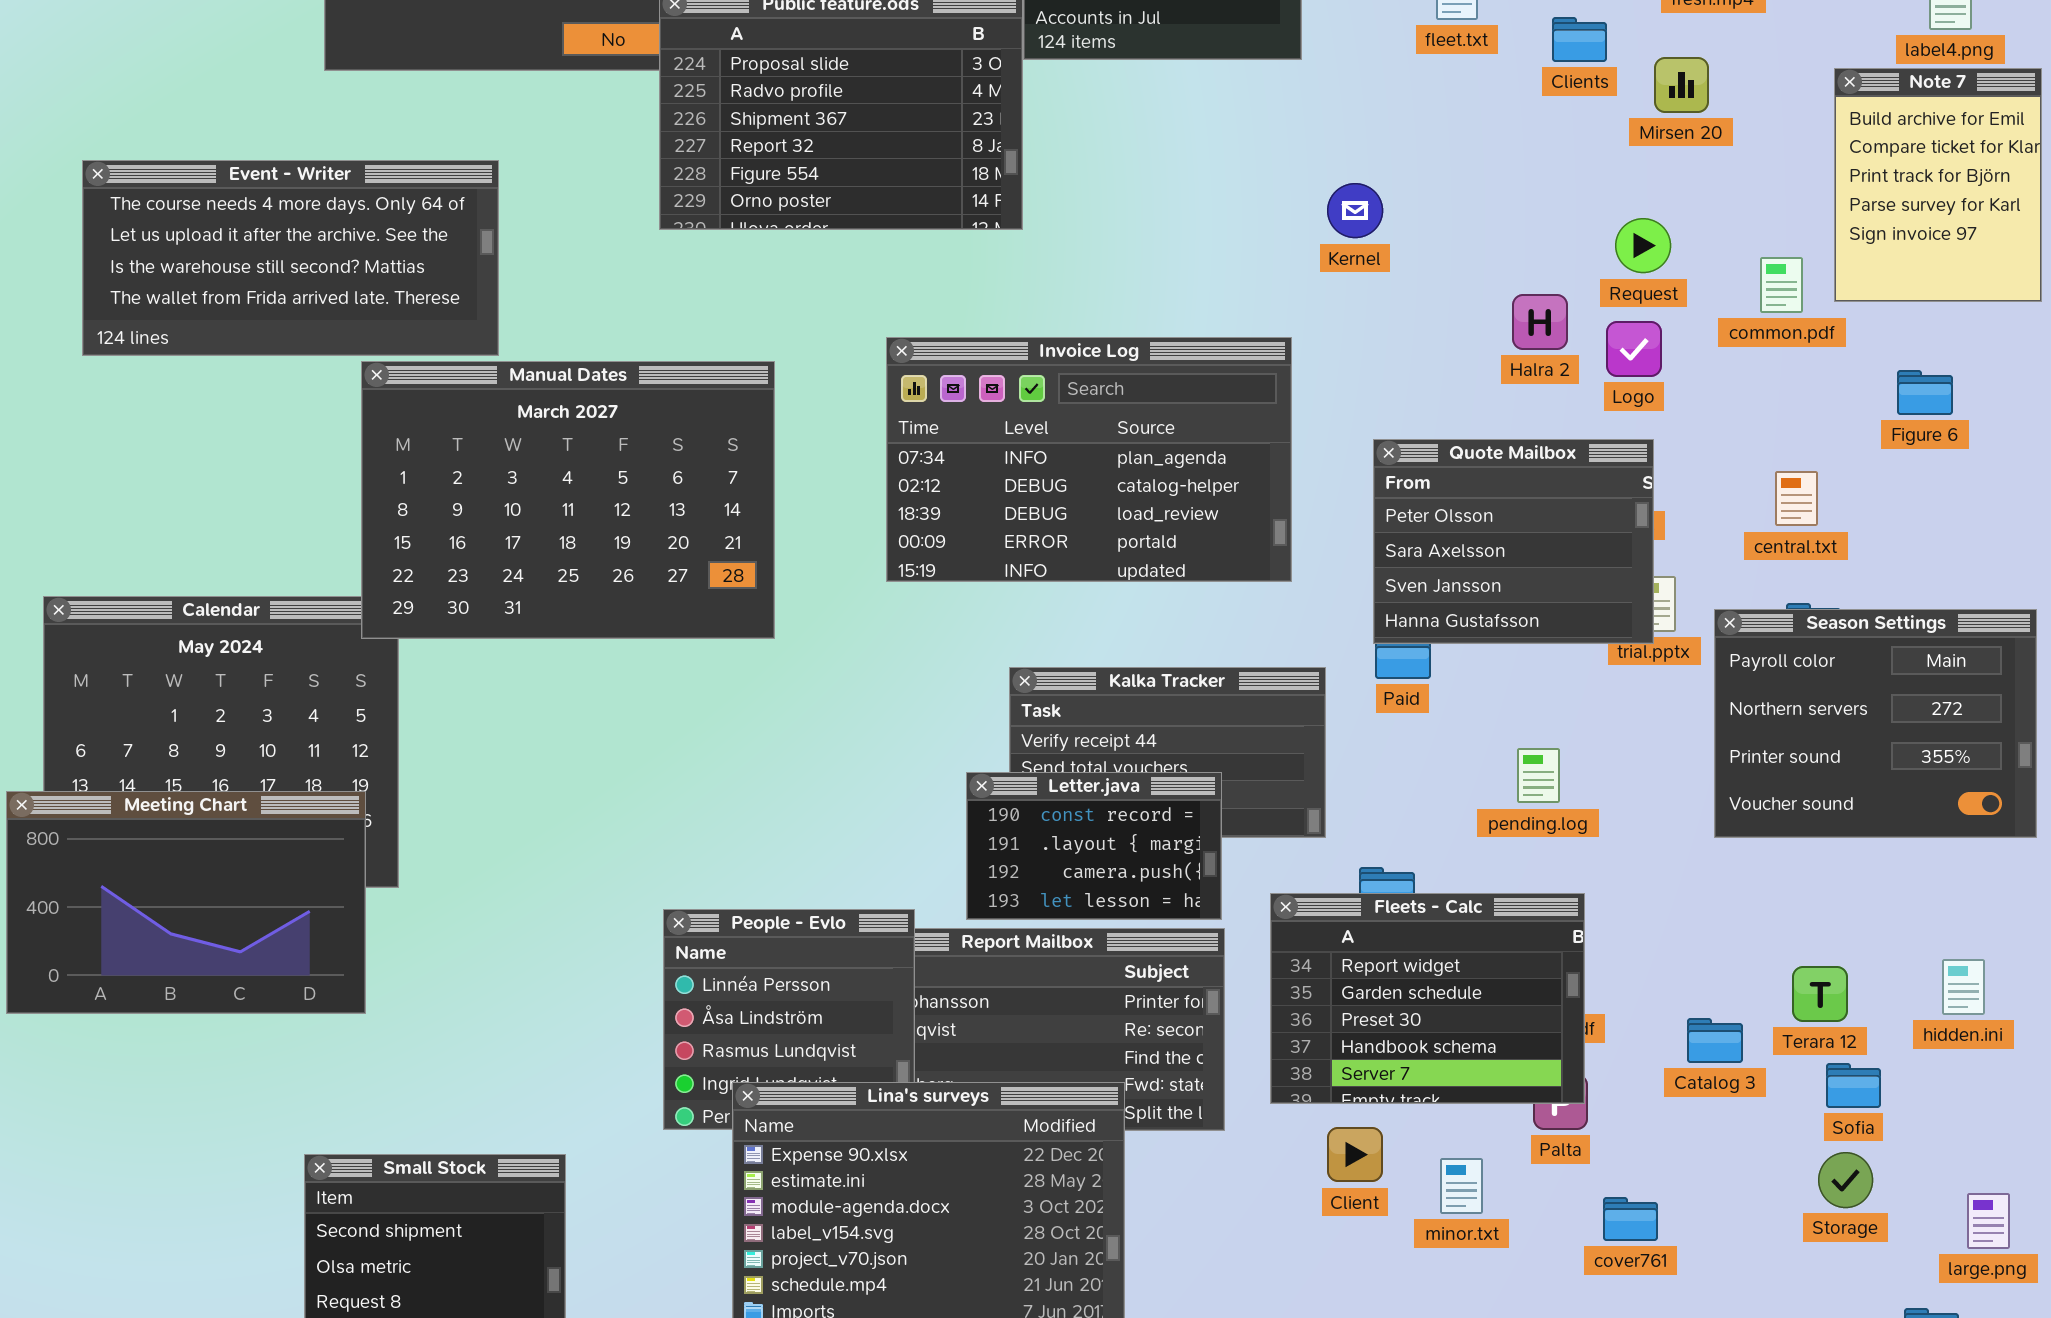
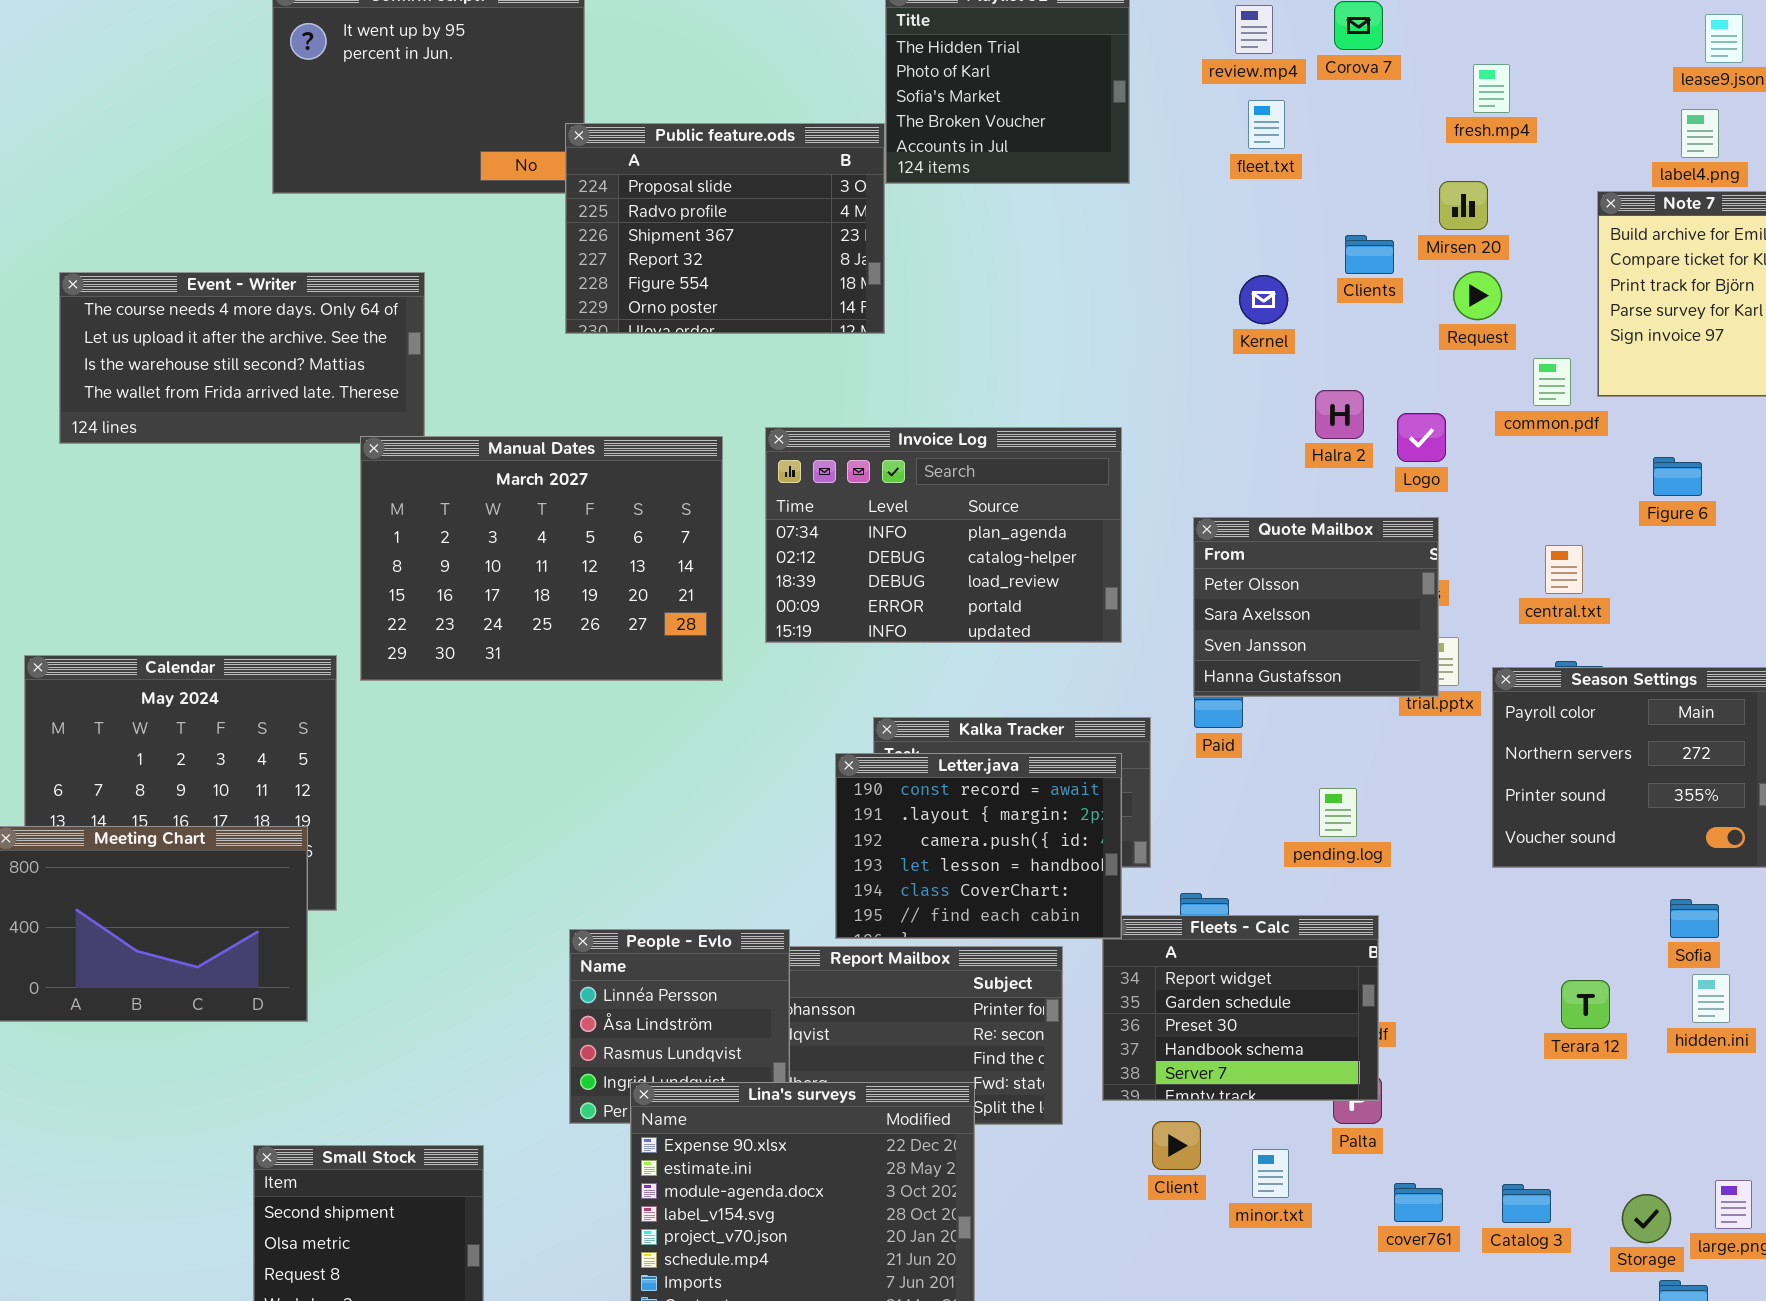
Clients: [1552,17,1607,62] -> [1345,235,1394,274], moved
Kernel: [1327,183,1383,238] -> [1239,275,1288,324], moved
Request: [1615,218,1671,273] -> [1453,271,1502,320], moved
Manual Dates: [361,361,775,639] -> [360,436,723,681], moved
Letter.java: [966,772,1222,920] -> [835,753,1122,939], resized
Catalog 3: [1687,1018,1743,1063] -> [1502,1184,1551,1223], moved
Sofia: [1826,1063,1881,1108] -> [1670,899,1719,938], moved
Storage: [1818,1152,1873,1208] -> [1622,1194,1671,1243], moved

